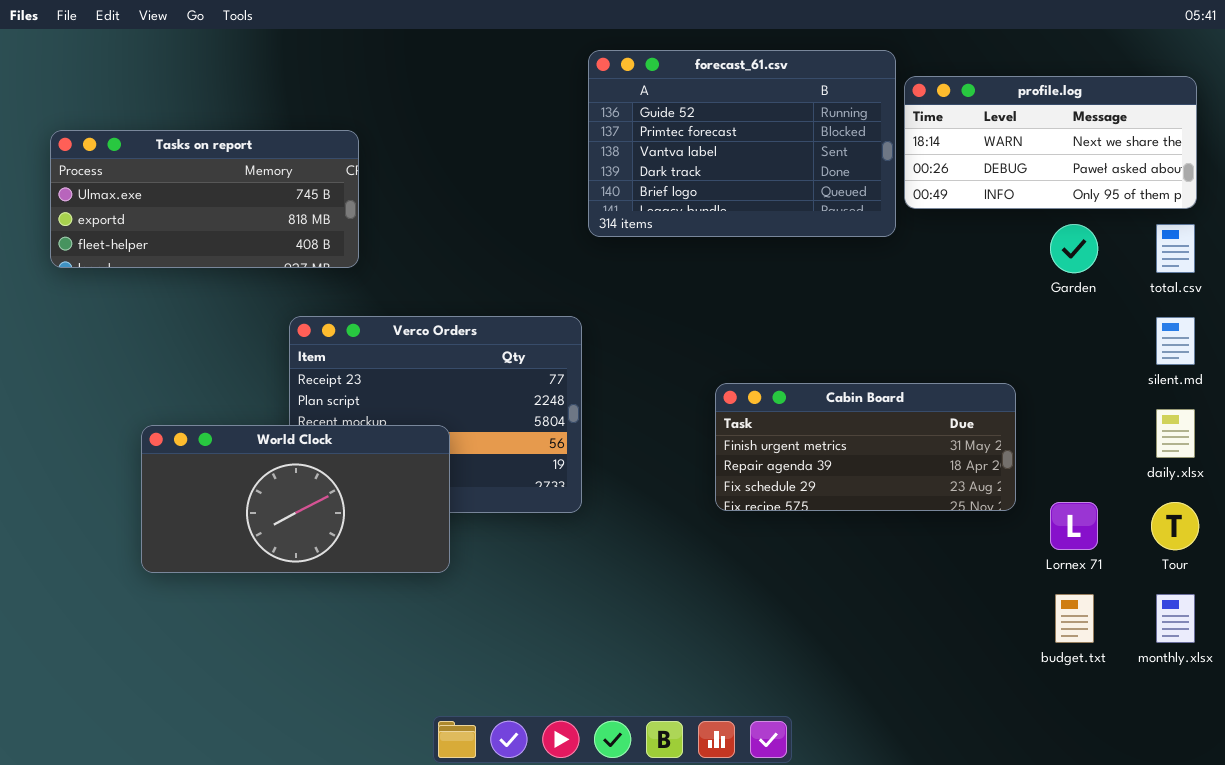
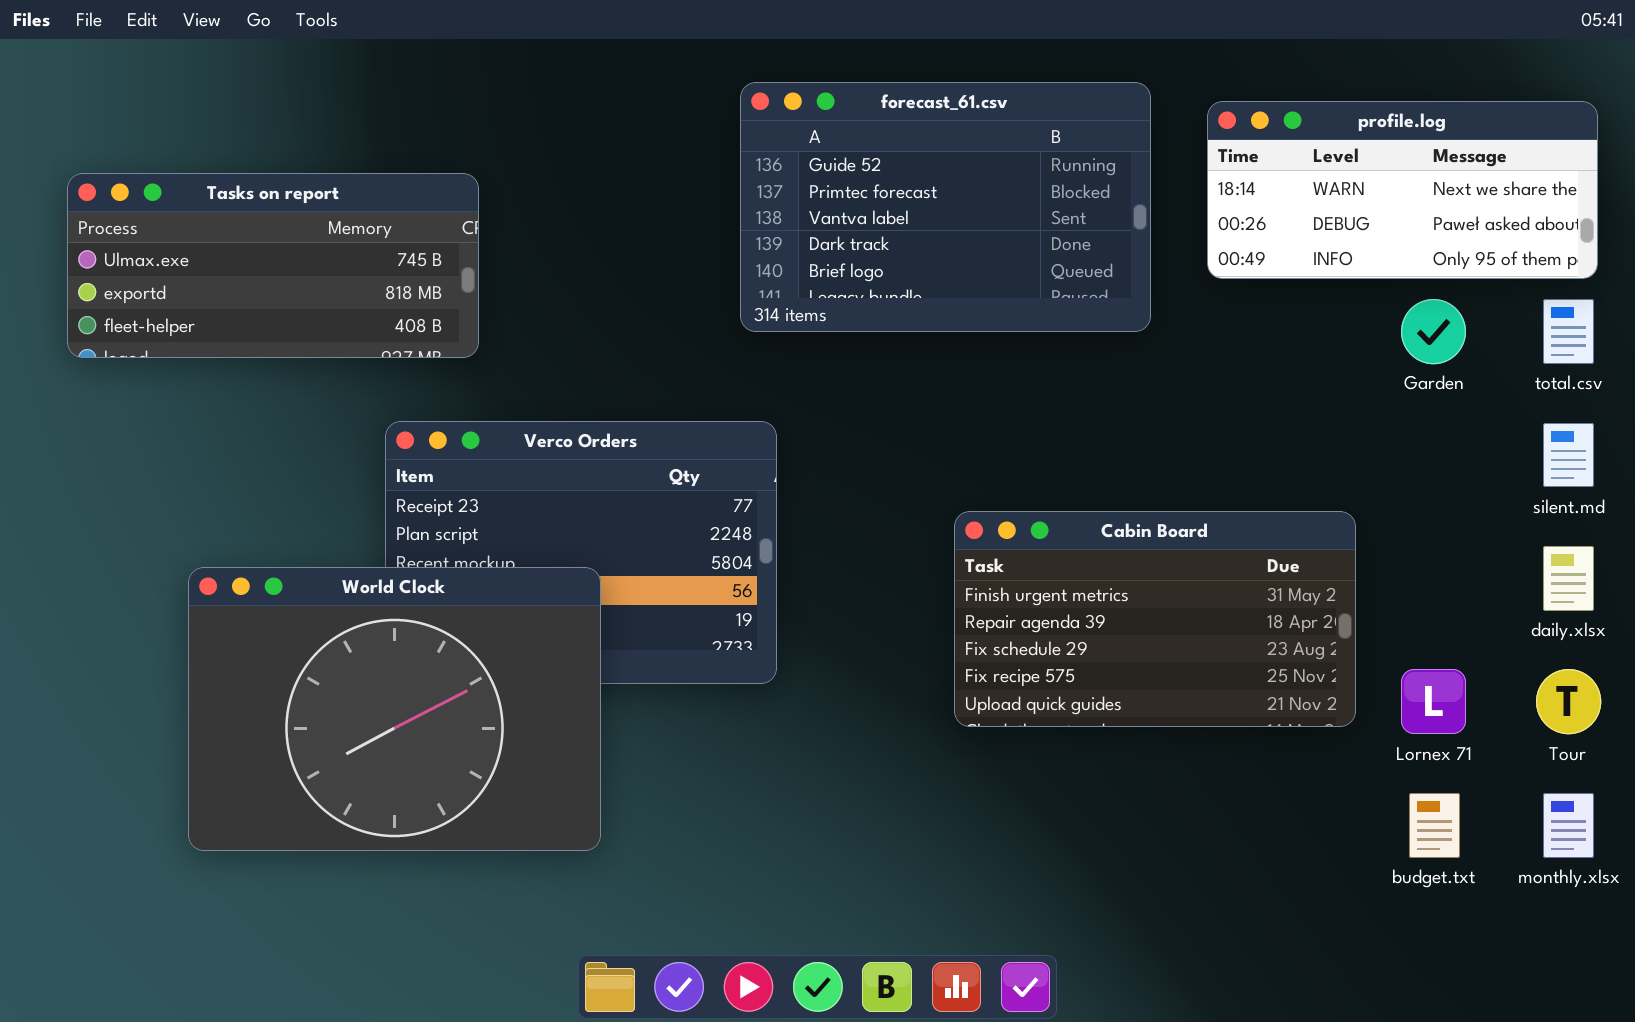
forecast_61.csv: [588,50,896,237] -> [740,82,1151,332], moved
Cabin Board: [715,383,1016,511] -> [954,511,1356,727], resized
World Clock: [141,425,450,573] -> [188,567,601,851], resized

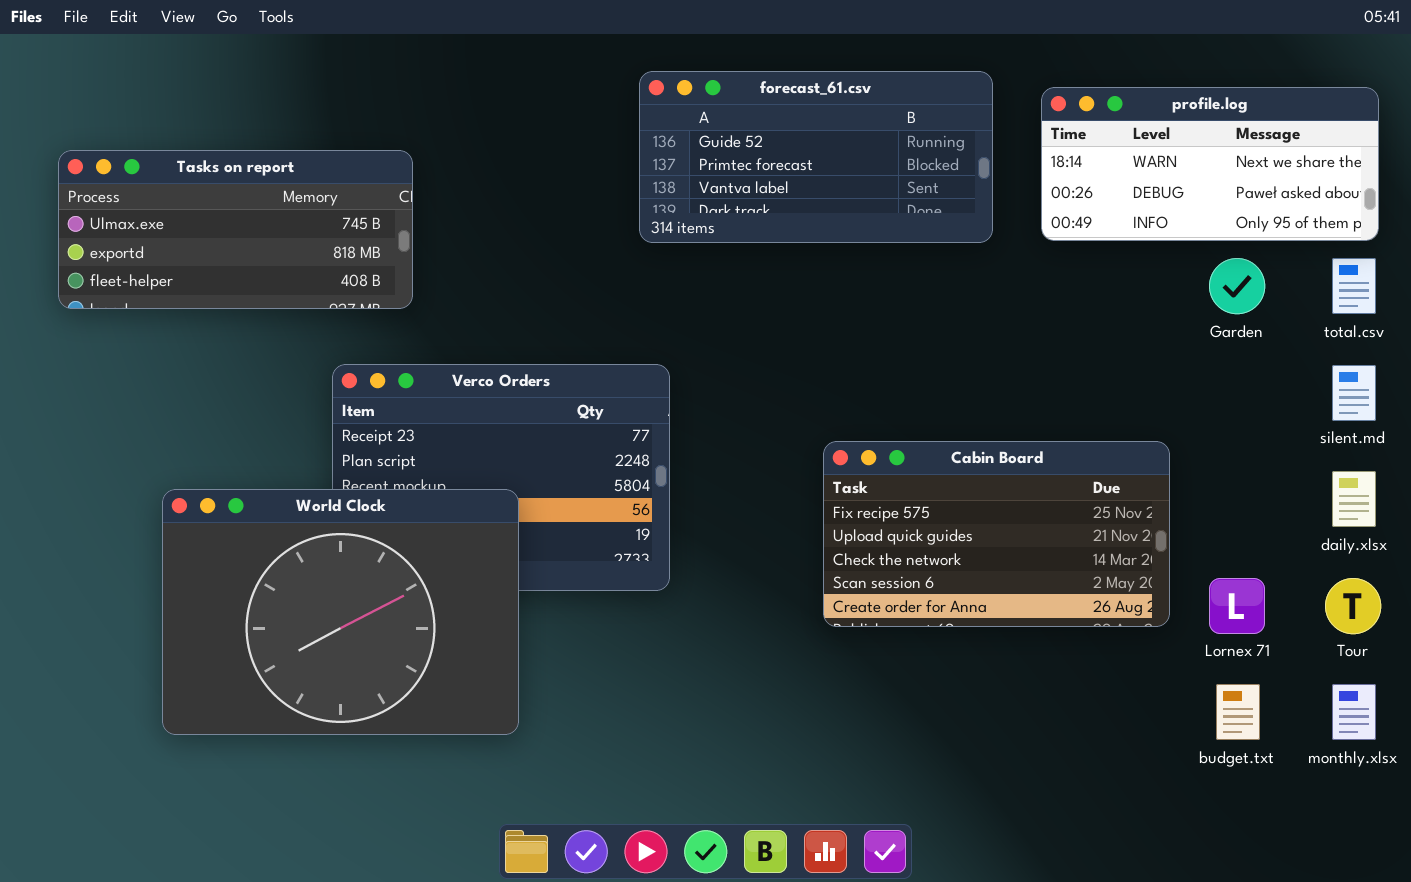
forecast_61.csv: [740,82,1151,332] -> [639,71,993,243], resized
Cabin Board: [954,511,1356,727] -> [823,441,1170,627], scrolled down 3 rows

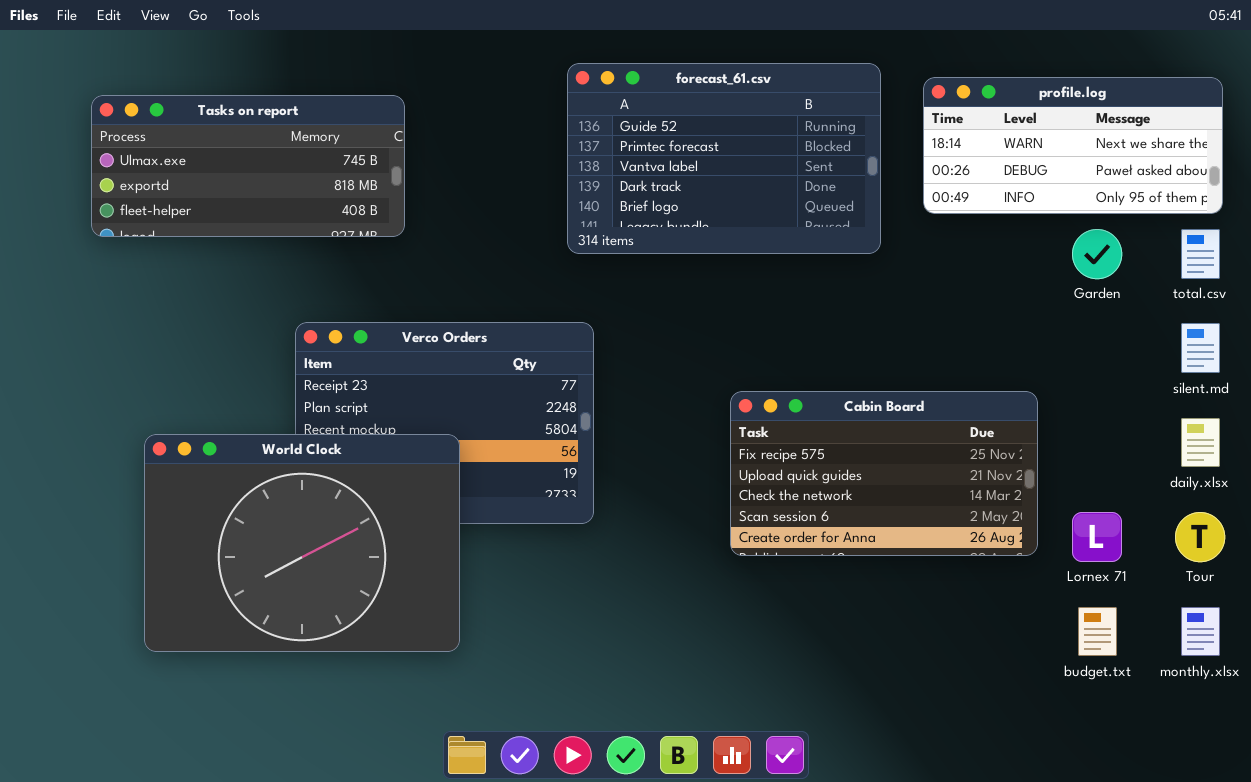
forecast_61.csv: [639,71,993,243] -> [567,63,881,254], resized
Tasks on report: [58,150,413,309] -> [91,95,405,237], moved

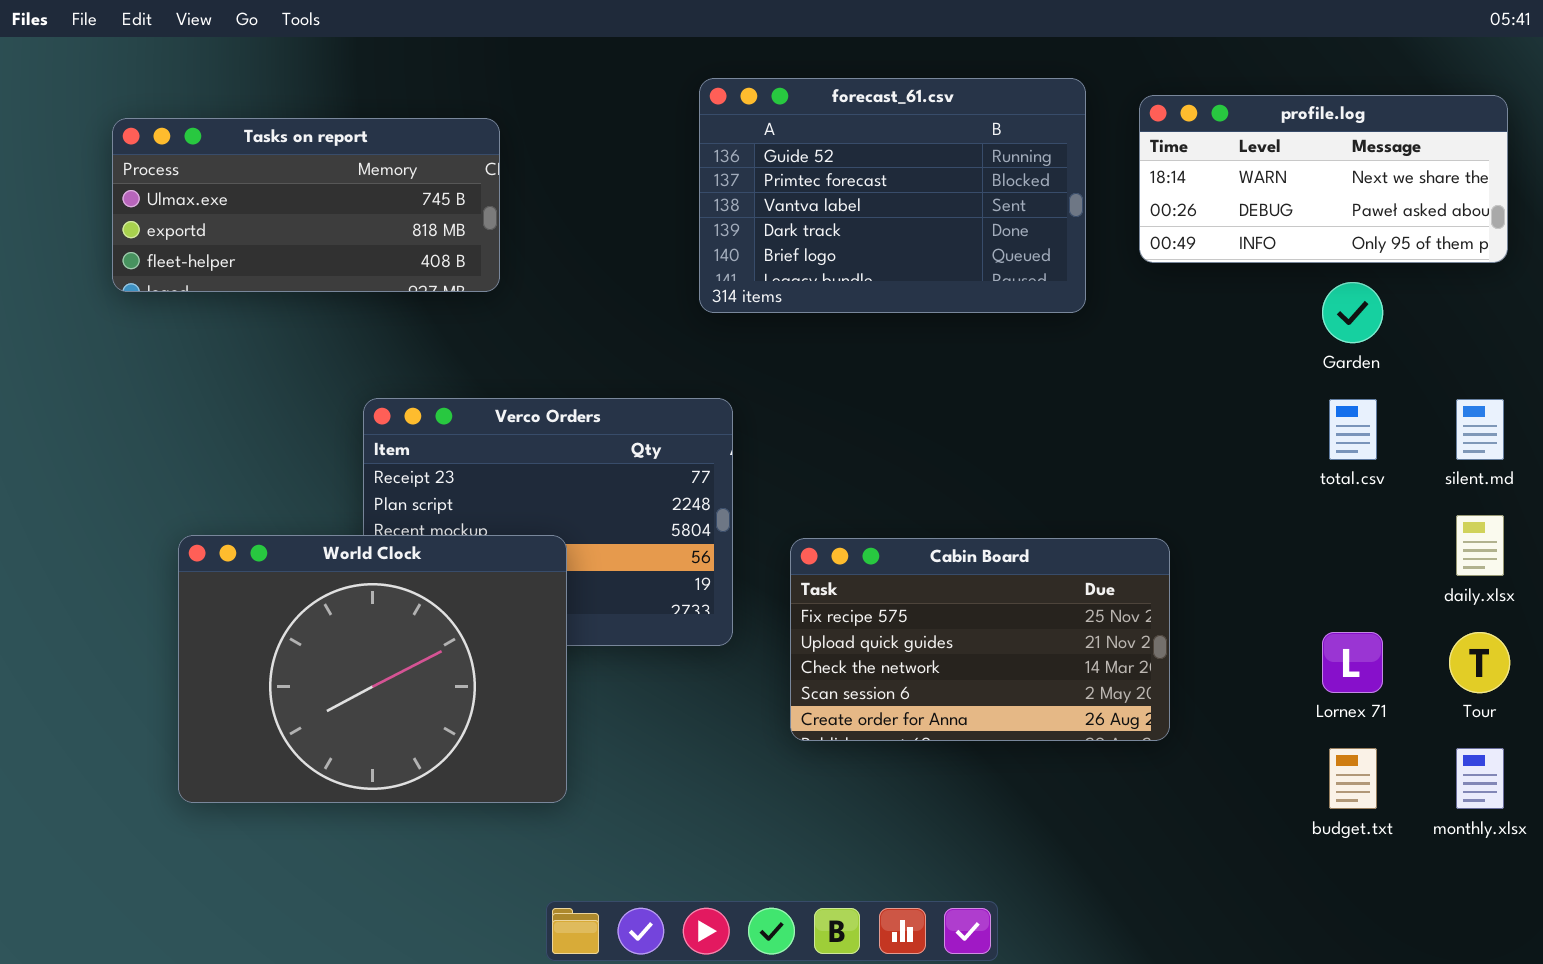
total.csv: [1181,229,1220,279] -> [1329,399,1377,460], moved
Cabin Board: [730,391,1038,556] -> [790,538,1170,741], moved

